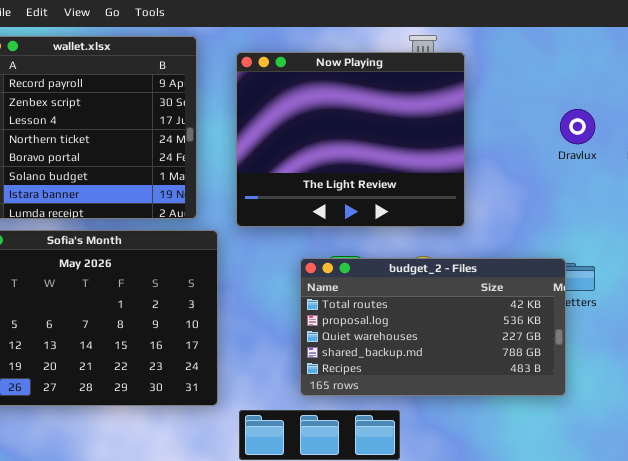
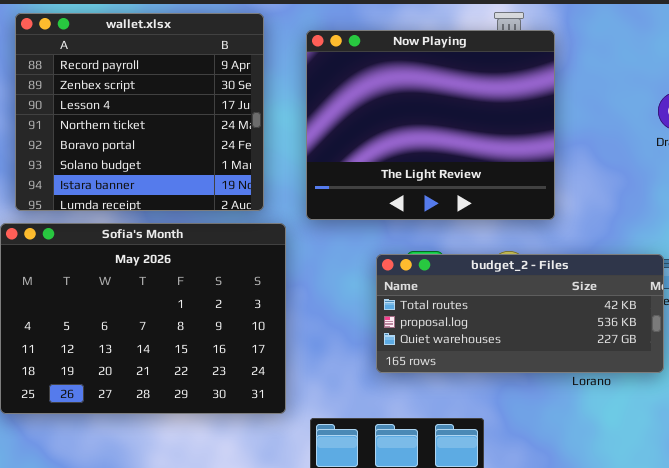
budget_2 - Files: [300,258,566,396] -> [376,254,664,373], resized

